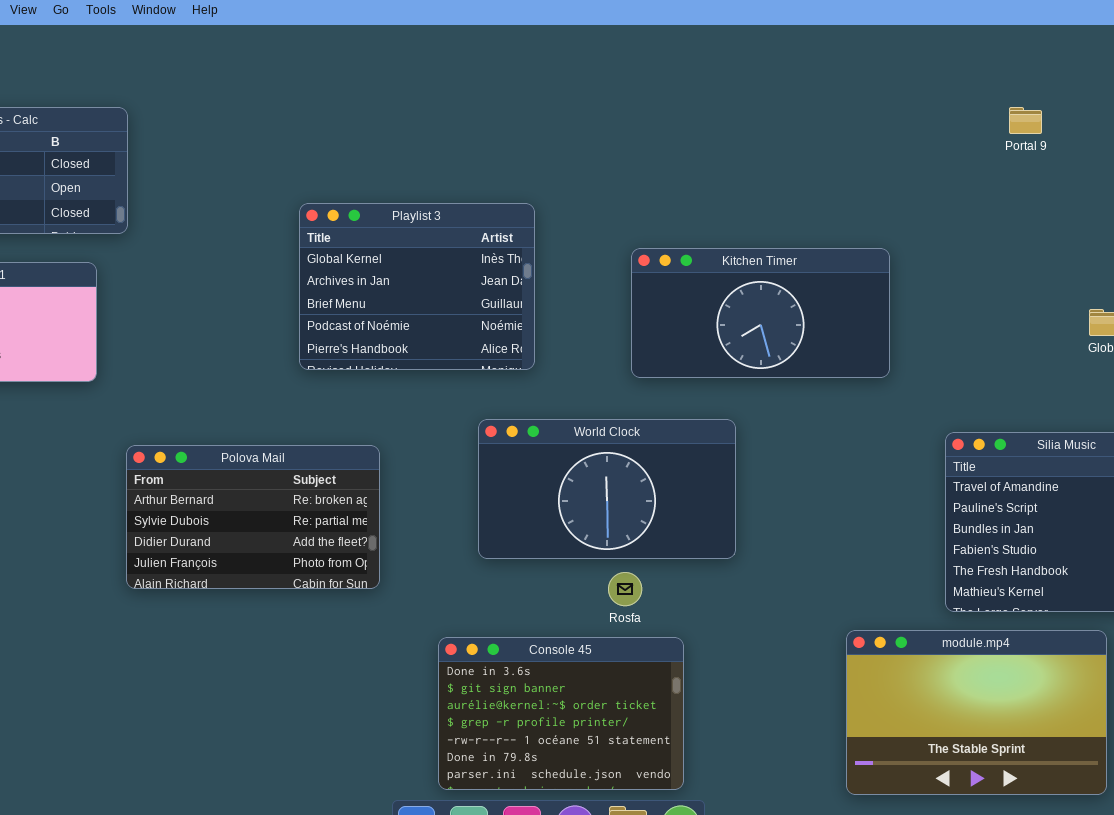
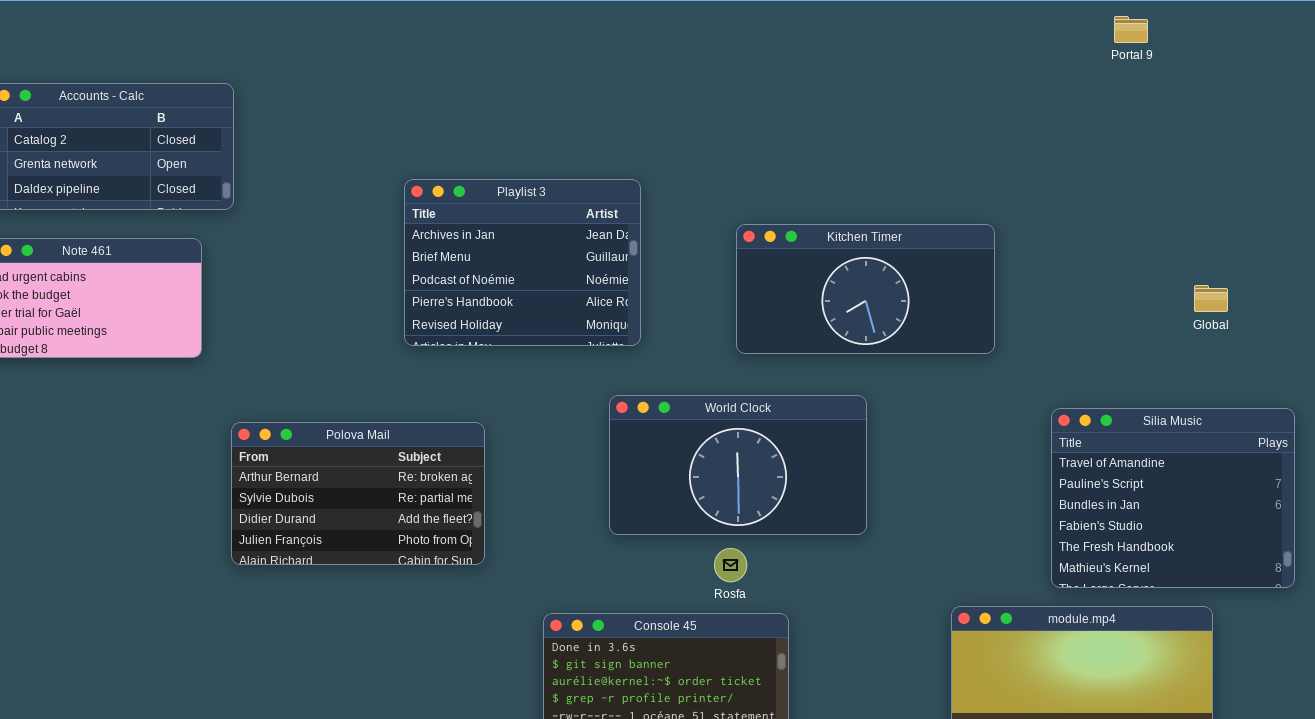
Portal 9: [1009,107,1042,134] -> [1114,16,1148,43], moved
Playlist 3: [299,203,535,370] -> [404,179,641,346], scrolled down 1 row
World Clock: [478,419,736,559] -> [609,395,867,535], moved

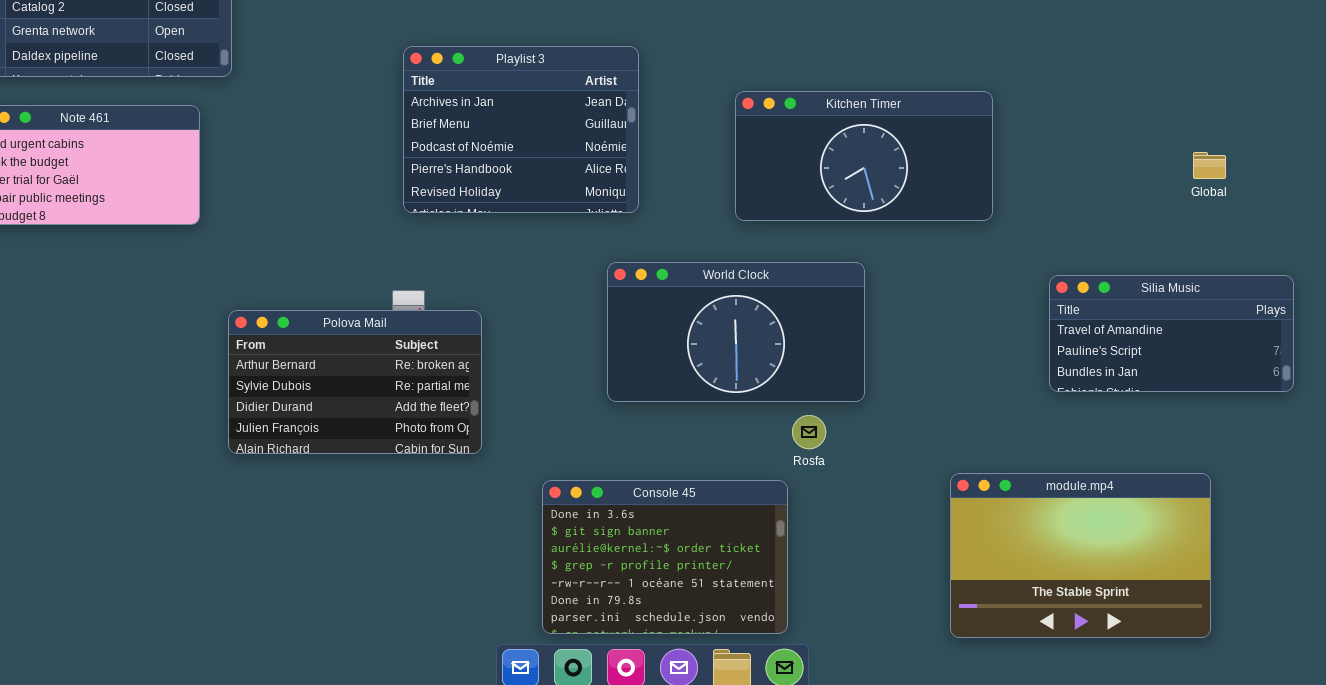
Silia Music: [1051,408,1295,588] -> [1049,275,1294,392], resized
Polova Mail: [231,422,485,565] -> [228,310,482,454], moved
Rosfa: [714,548,747,582] -> [792,415,826,449], moved

